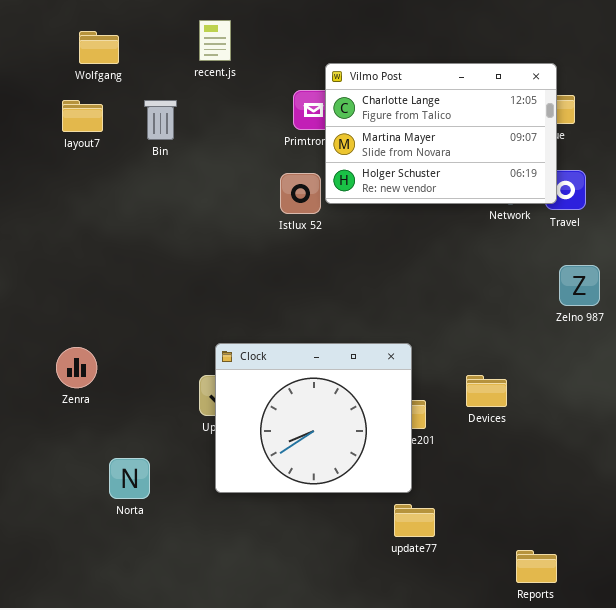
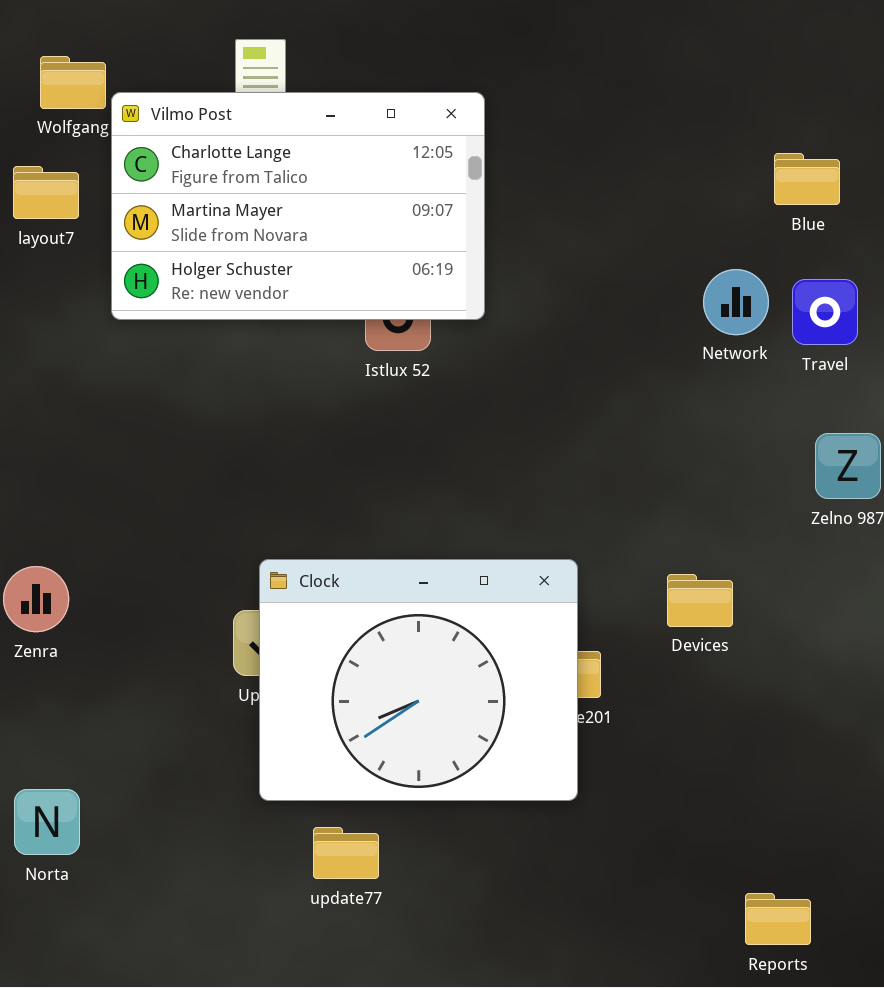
Vilmo Post: [325,63,557,204] -> [111,92,485,320], moved
Devices: [466,375,507,407] -> [667,574,733,627], moved
Norta: [109,458,150,499] -> [14,789,80,855], moved
update77: [394,504,435,537] -> [313,827,379,879], moved

